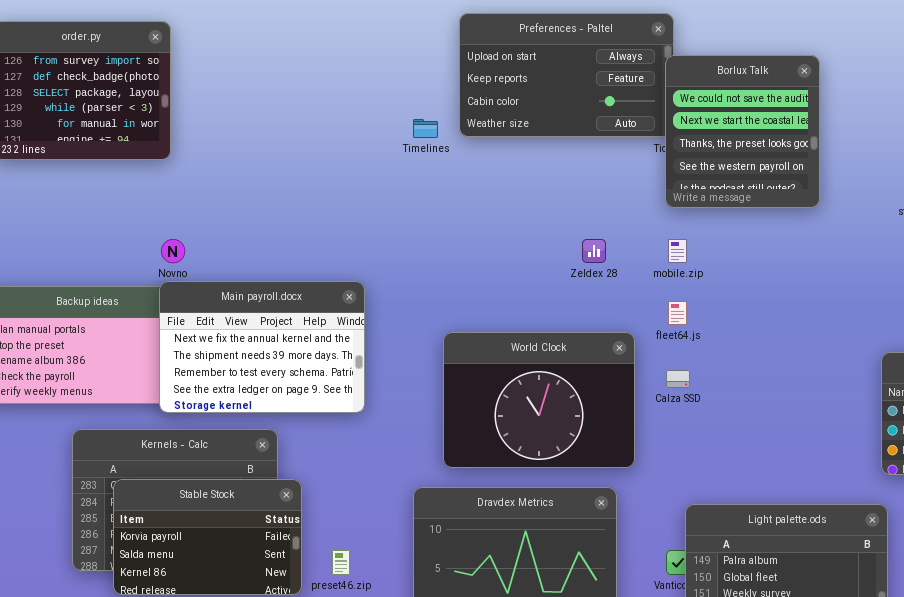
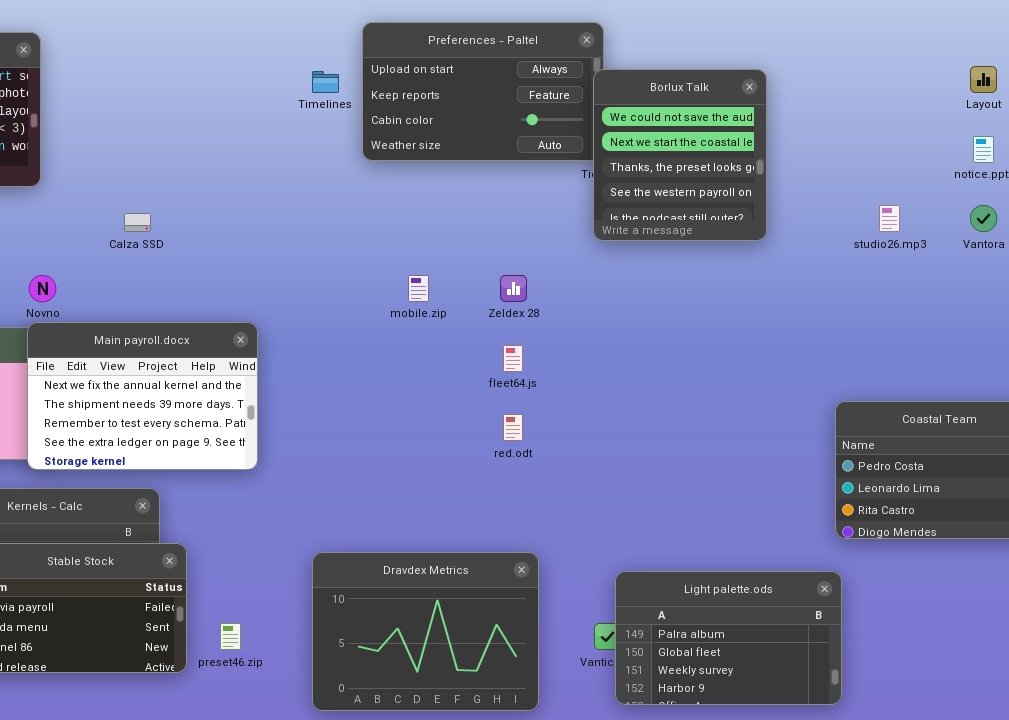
Timelines: [413,119,438,138] -> [312,71,339,93], moved
mobile.zip: [668,239,687,263] -> [408,275,429,302], moved
fleet64.js: [668,301,687,325] -> [503,345,523,372], moved
World Clock: [443,332,635,468] -> none, closed
Calza SSD: [666,370,690,388] -> [124,213,151,232], moved

